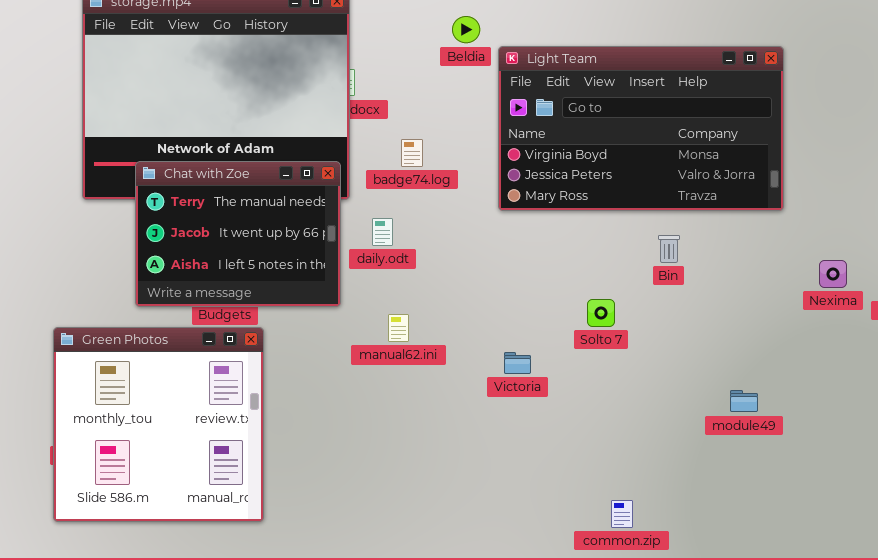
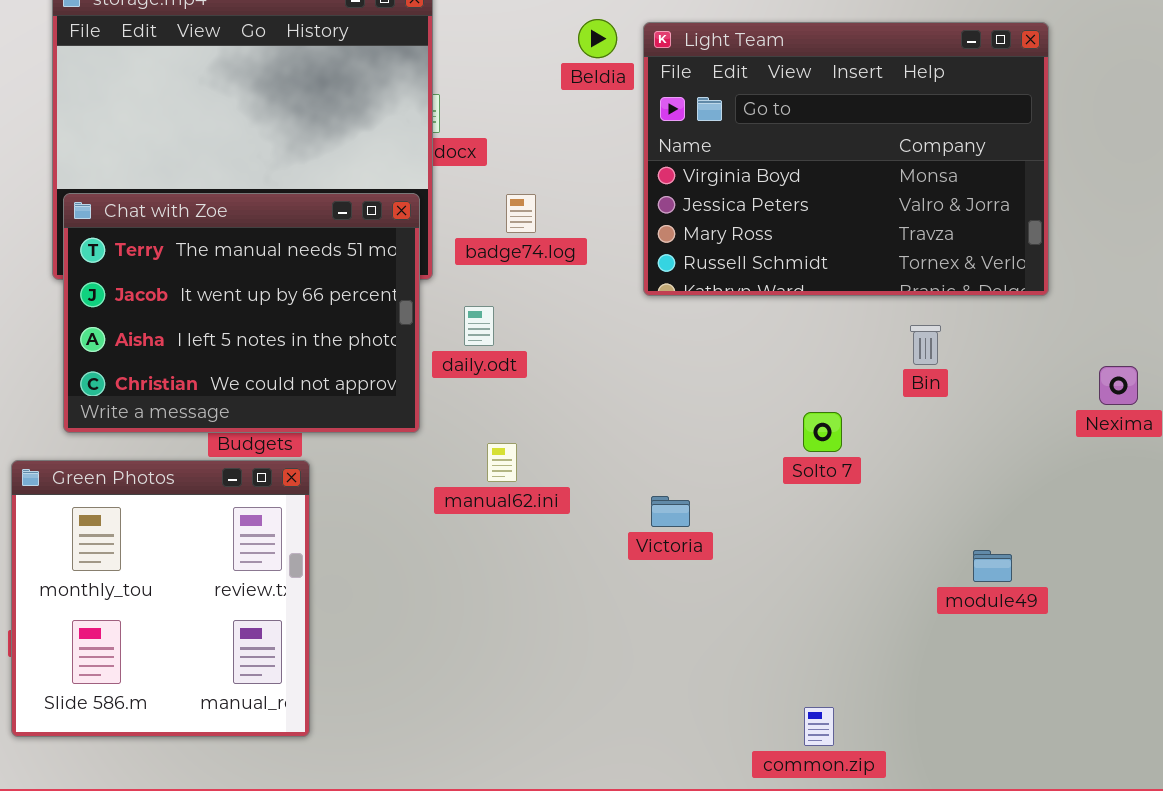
Light Team: [498,46,784,211] -> [643,22,1049,296], resized
Chat with Zoe: [135,161,341,307] -> [63,193,420,433], resized
Bin: [658,235,680,263] -> [910,325,941,365], moved
Solto 7: [587,299,615,327] -> [803,412,842,452], moved

